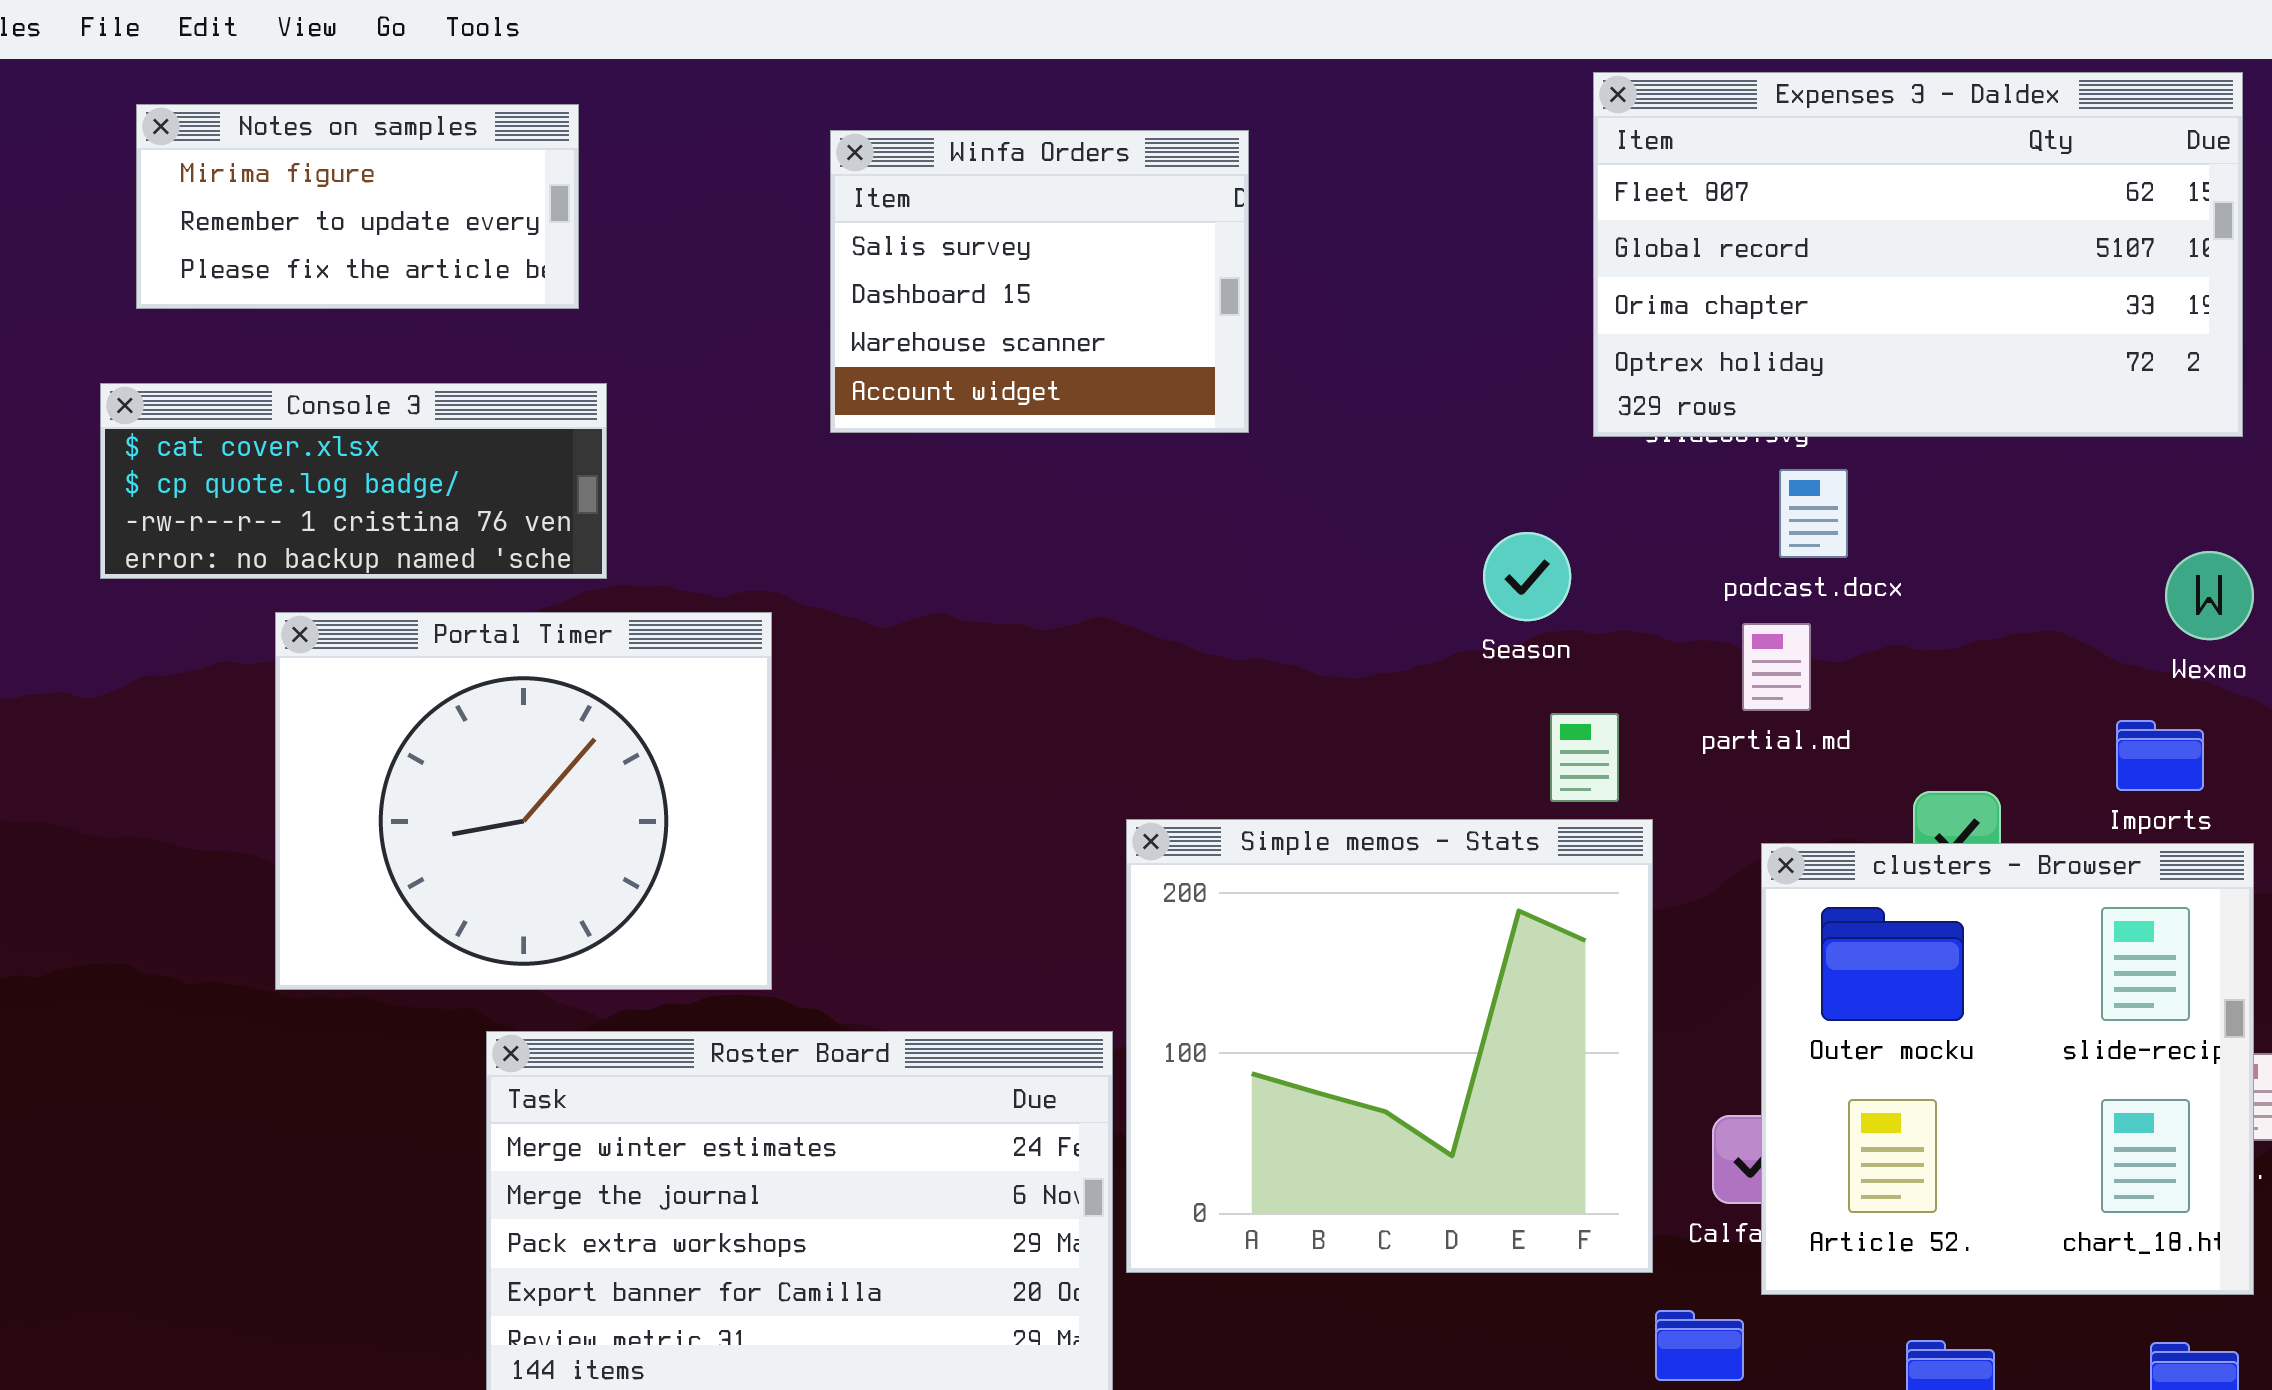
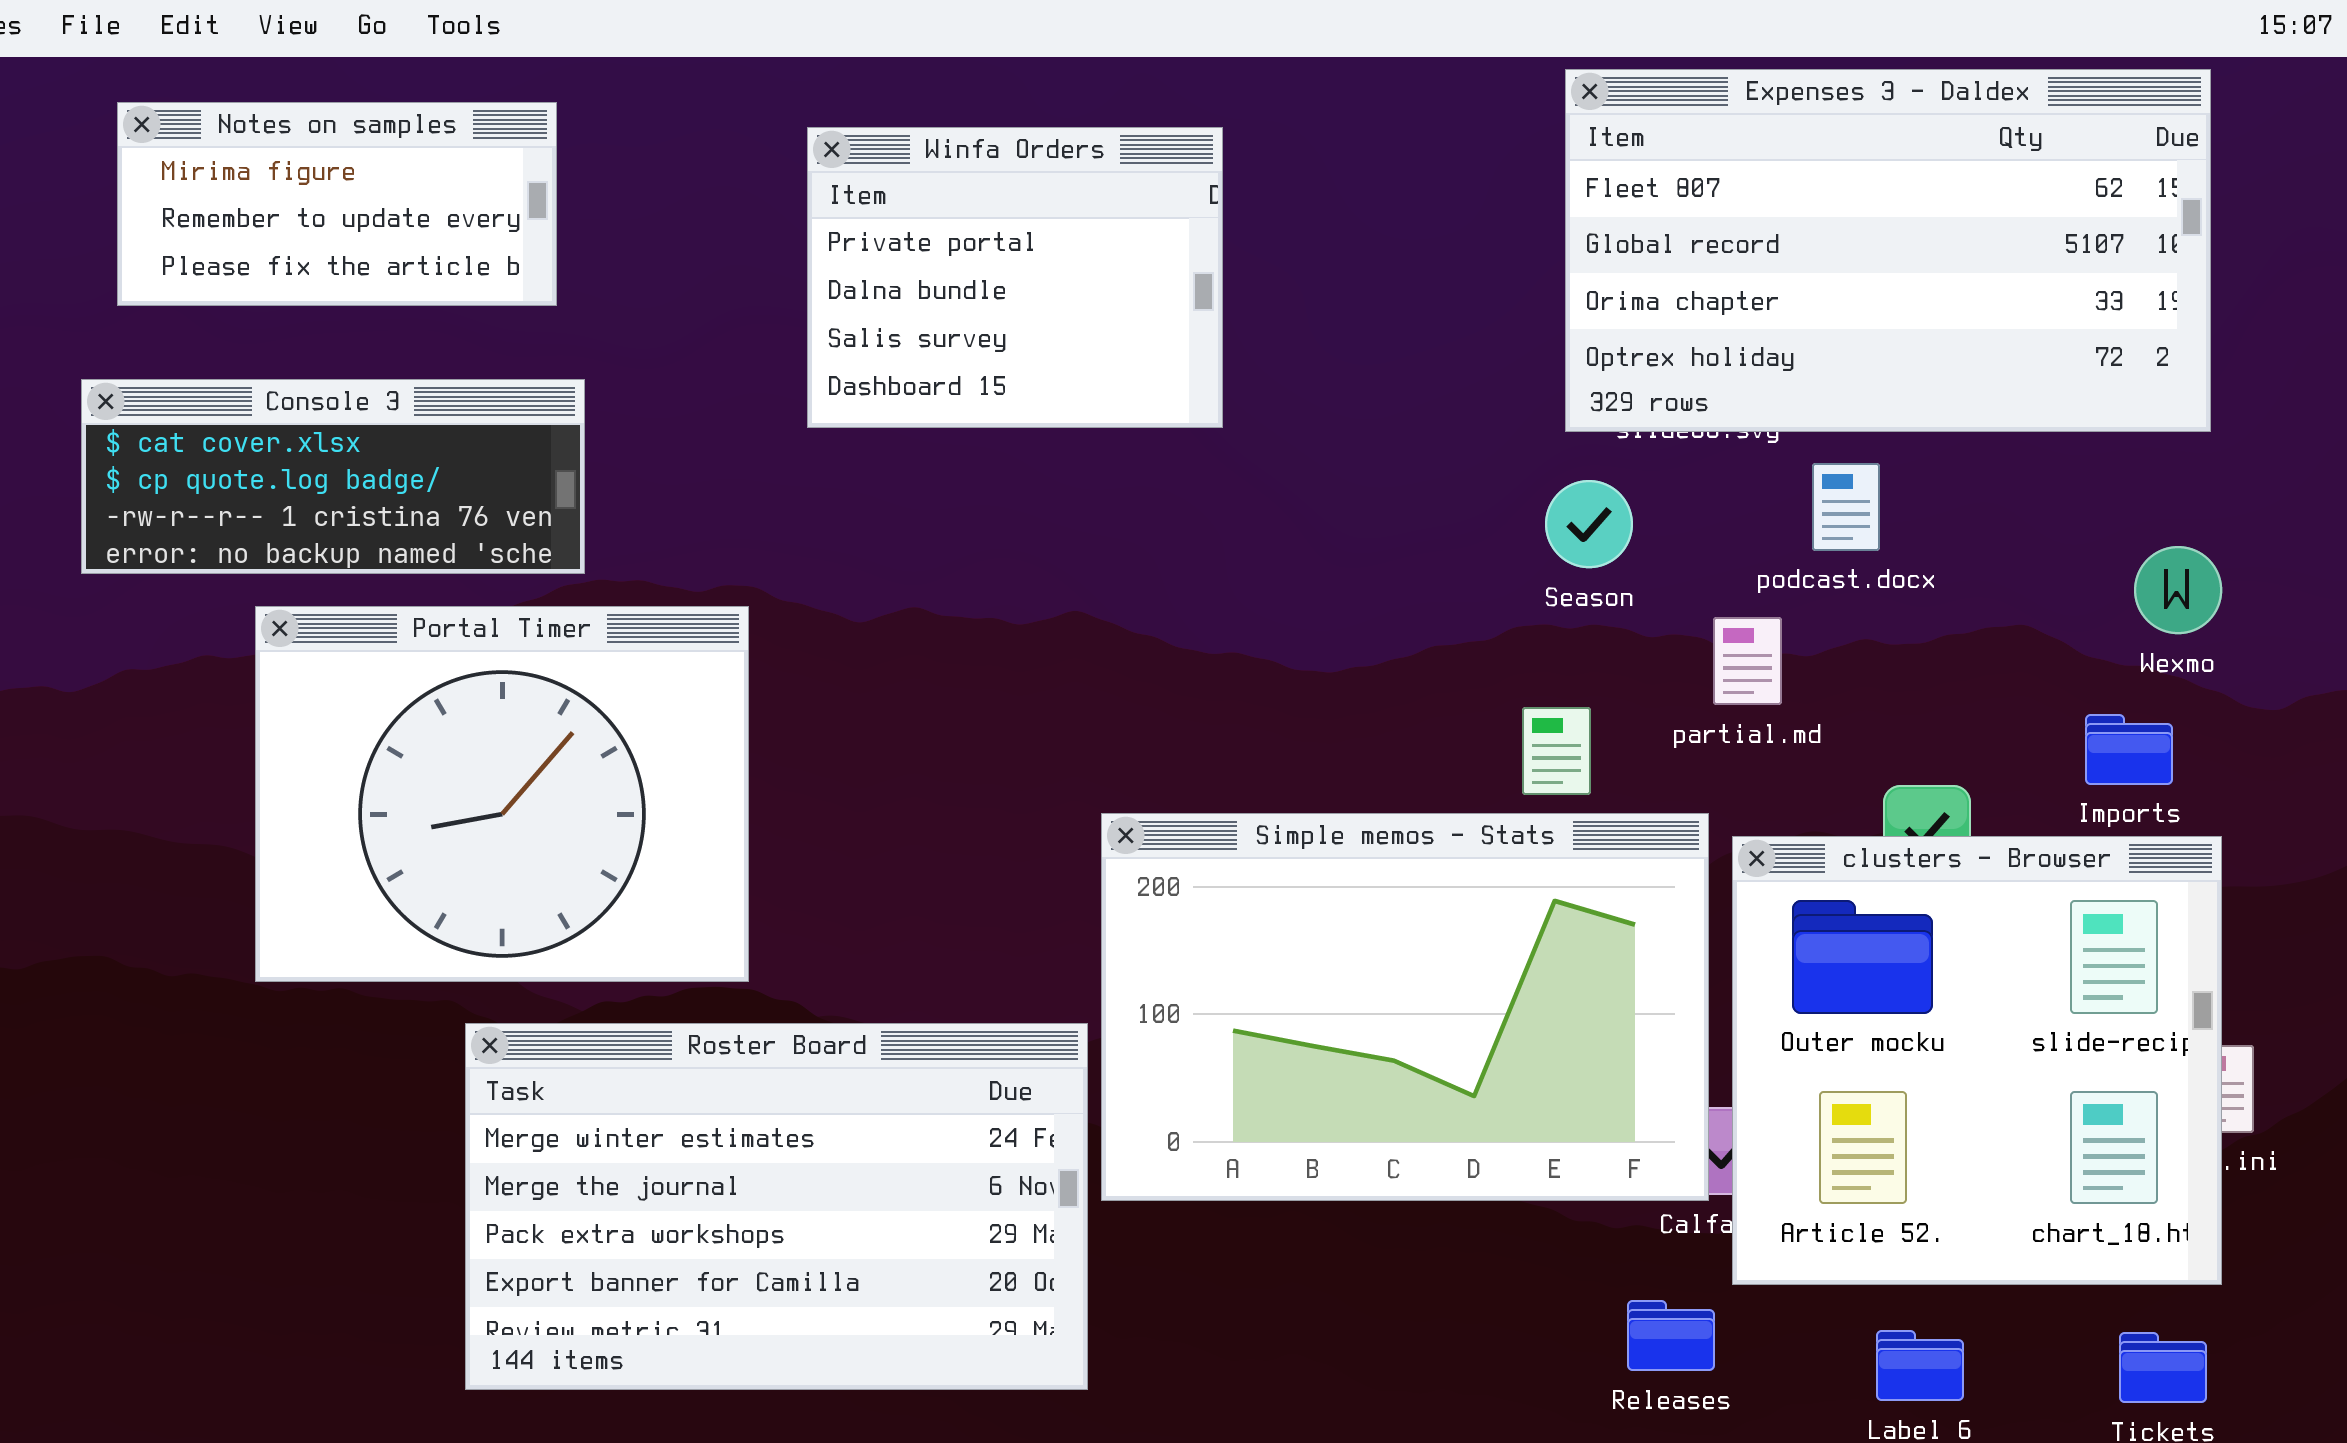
Winfa Orders: [830,130,1249,433] -> [807,127,1223,428], scrolled up 2 rows
podcast.docx: [1779,469,1848,558] -> [1812,463,1880,551], moved
Season: [1483,532,1571,621] -> [1545,480,1633,568], moved
Simple memos - Stats: [1126,819,1653,1273] -> [1101,813,1709,1201], resized

